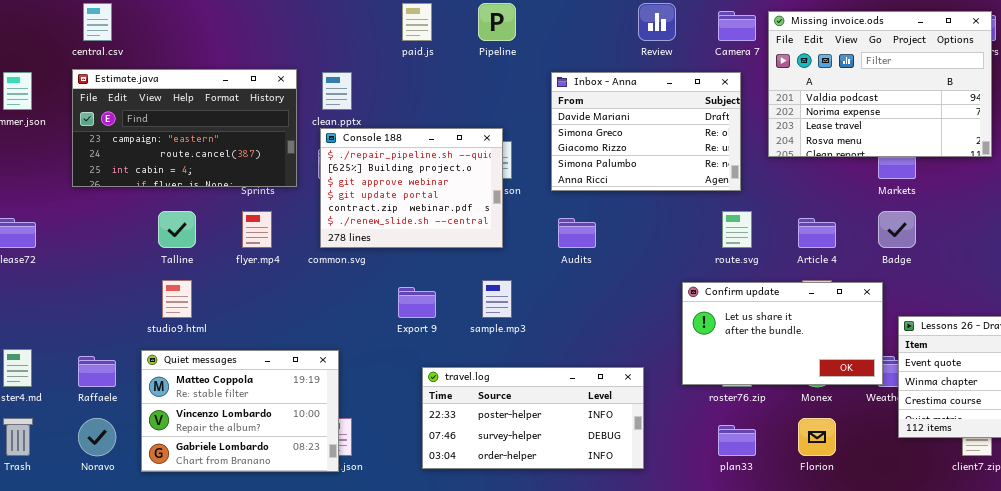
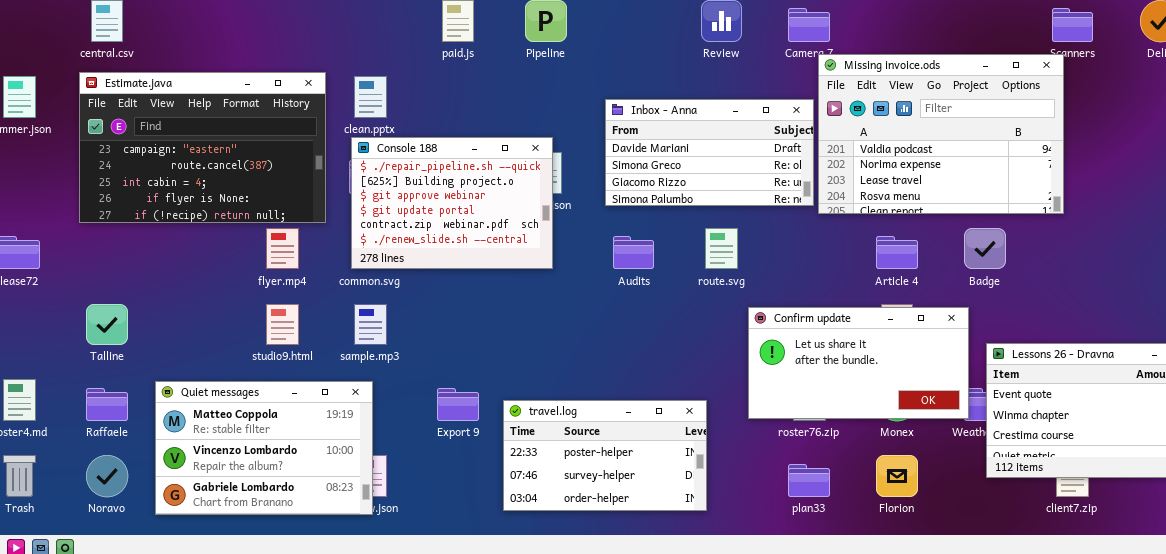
Missing invoice.ods: [768,11,992,157] -> [818,54,1064,214], moved
Estimate.java: [72,69,297,187] -> [79,72,326,223], resized
Inbox - Anna: [551,72,741,191] -> [605,99,814,206], resized
Talline: [158,211,196,248] -> [86,304,128,345], moved
route.svg: [722,211,752,248] -> [705,228,738,269], moved
studio9.html: [162,280,192,318] -> [266,304,299,345], moved
sample.mp3: [482,280,512,318] -> [354,304,387,345], moved
Export 9: [398,287,436,318] -> [437,388,479,421], moved
travel.log: [422,367,644,469] -> [503,400,707,511], resized

